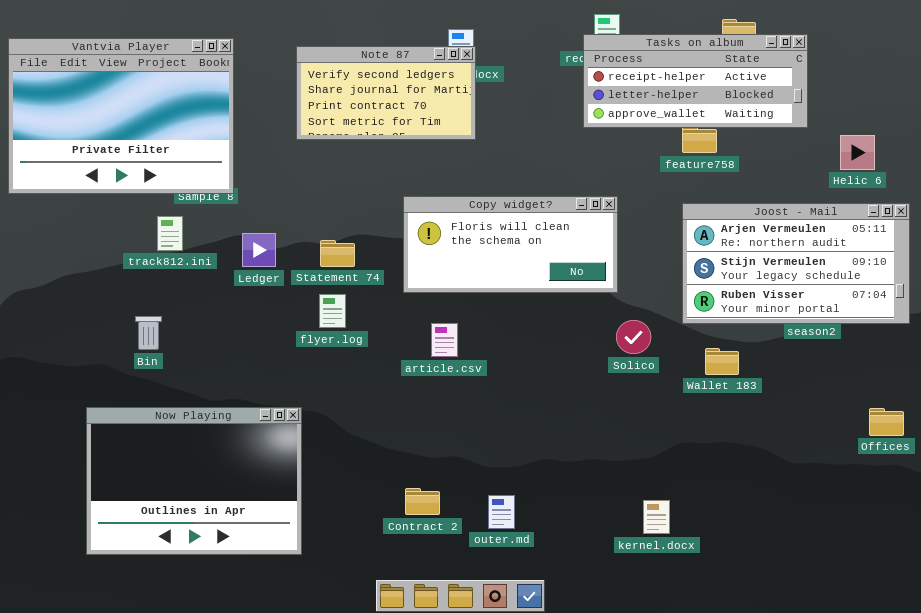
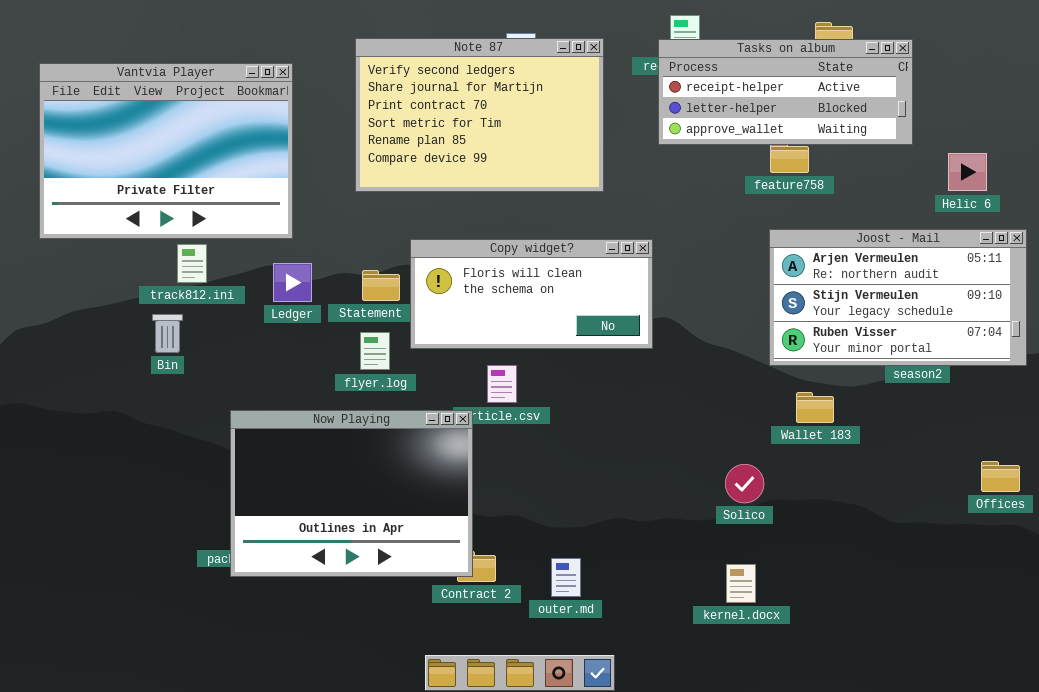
Vantvia Player: [8,38,234,194] -> [39,63,293,239], moved
Note 87: [296,46,476,140] -> [355,38,604,192], moved, resized
Copy widget?: [403,196,618,293] -> [410,239,653,349], moved
Bin: [135,316,162,350] -> [152,314,183,353], moved
Solico: [616,320,651,354] -> [725,464,764,503], moved
Now Playing: [86,407,302,555] -> [230,410,473,577], moved

